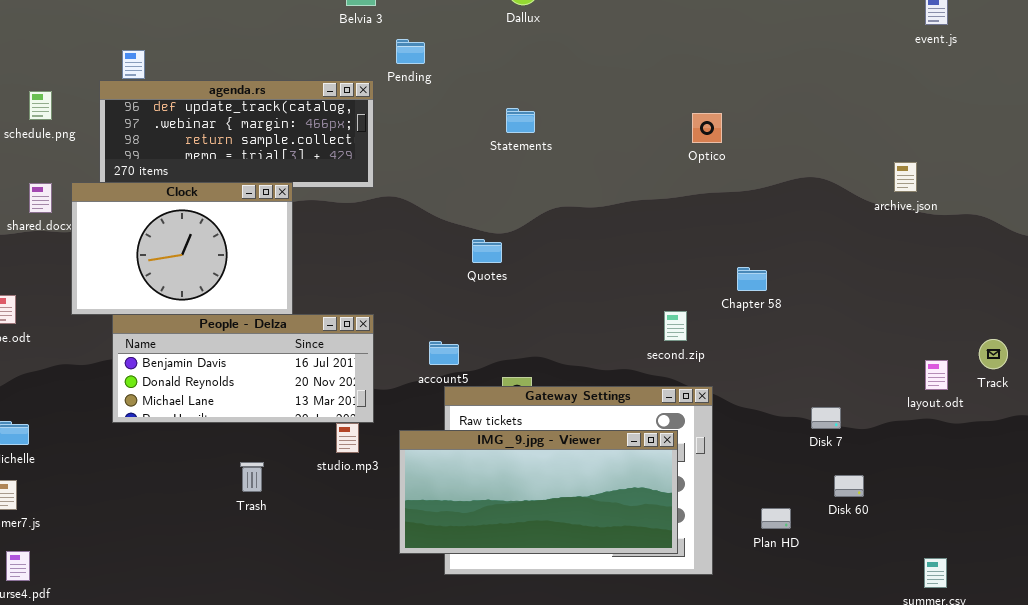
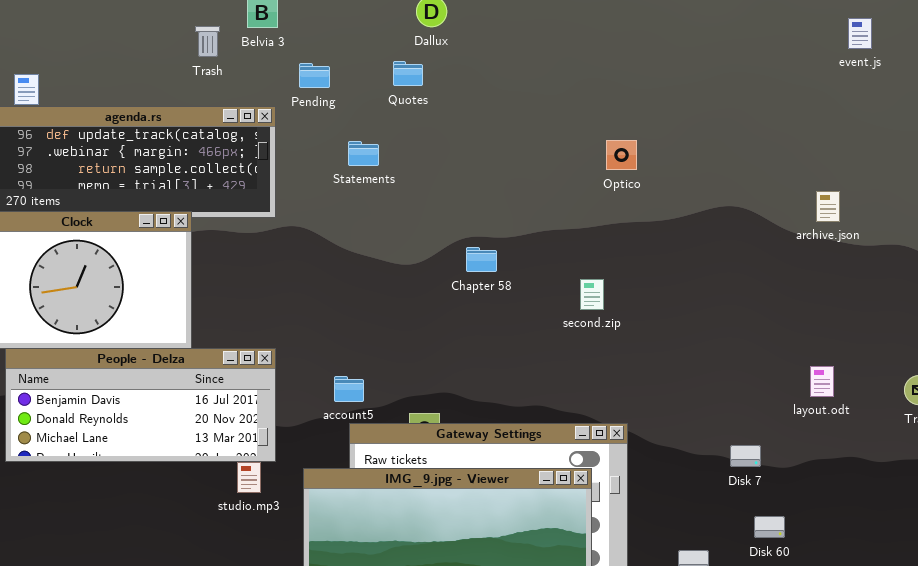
Statements: [506,108,535,133] -> [348,141,379,166], moved
Quotes: [472,239,502,263] -> [393,61,423,86], moved
Chapter 58: [737,267,767,291] -> [466,247,497,272], moved
second.zip: [664,311,687,341] -> [580,279,604,310], moved
layout.odt: [925,360,948,390] -> [810,366,834,397], moved
Trash: [240,462,264,492] -> [195,26,220,57], moved

